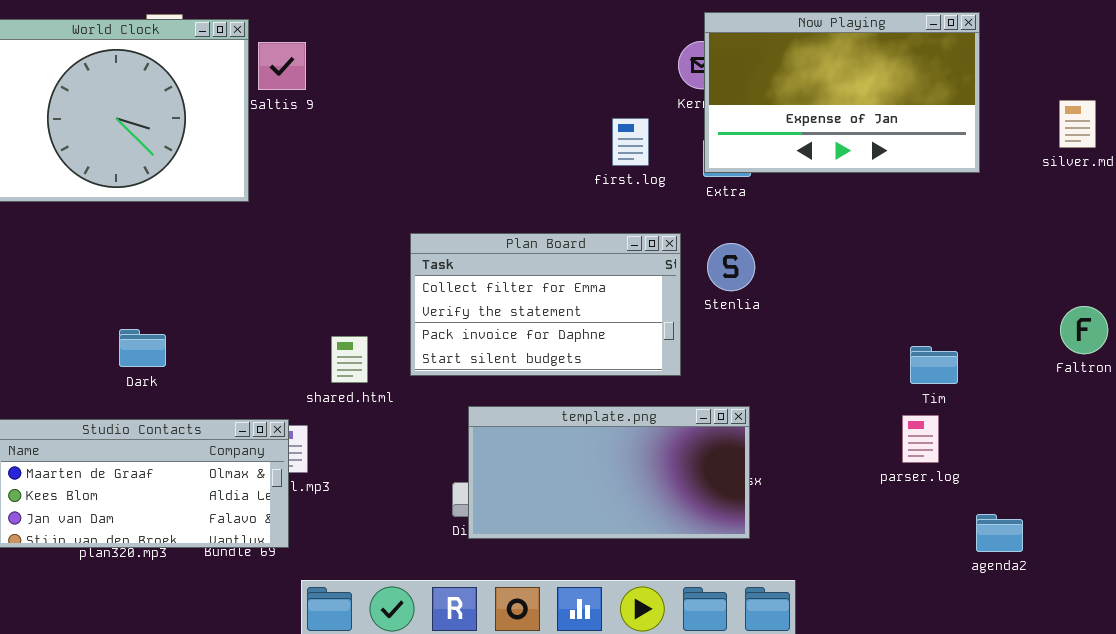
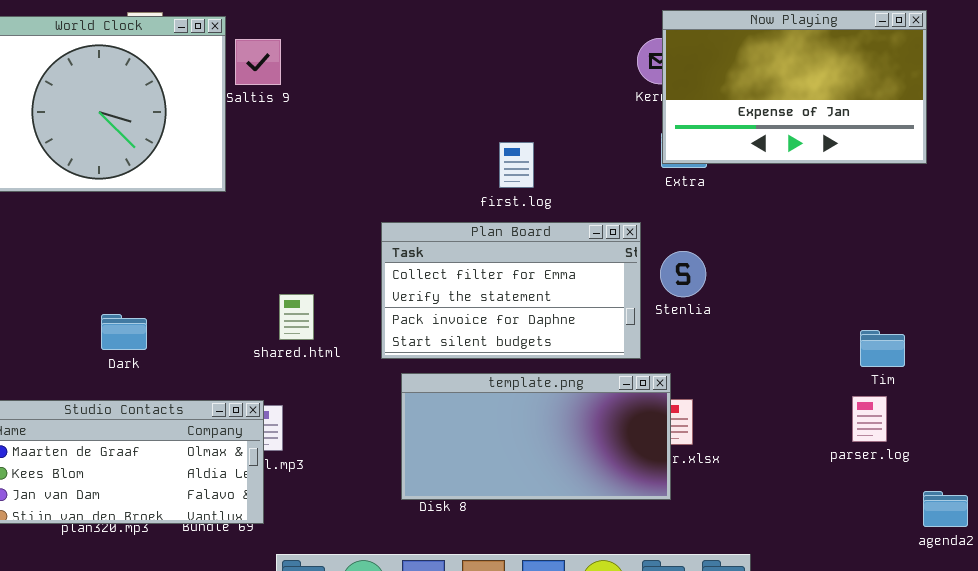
first.log: [612,118,649,166] -> [499,142,534,188], moved
Stenlia: [707,243,755,291] -> [660,251,706,297], moved
shared.html: [331,336,368,383] -> [279,294,314,340], moved
template.png: [468,406,750,539] -> [401,373,671,500], moved

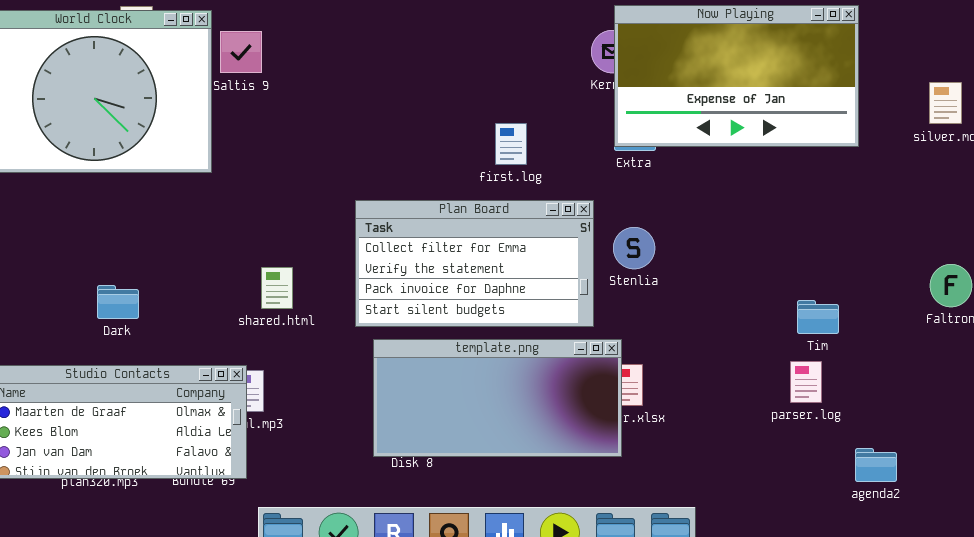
first.log: [499,142,534,188] -> [495,123,527,165], moved

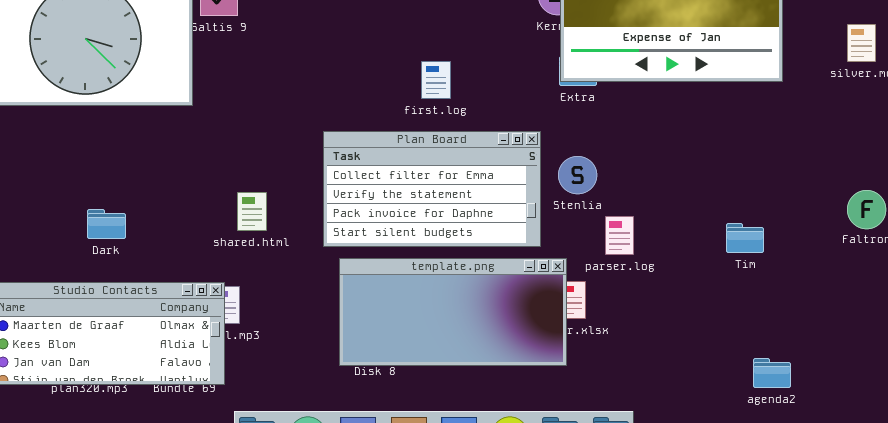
first.log: [495,123,527,165] -> [421,61,451,99], moved
parser.log: [790,361,822,403] -> [605,216,634,255], moved
agenda2: [855,448,897,482] -> [753,358,791,388], moved

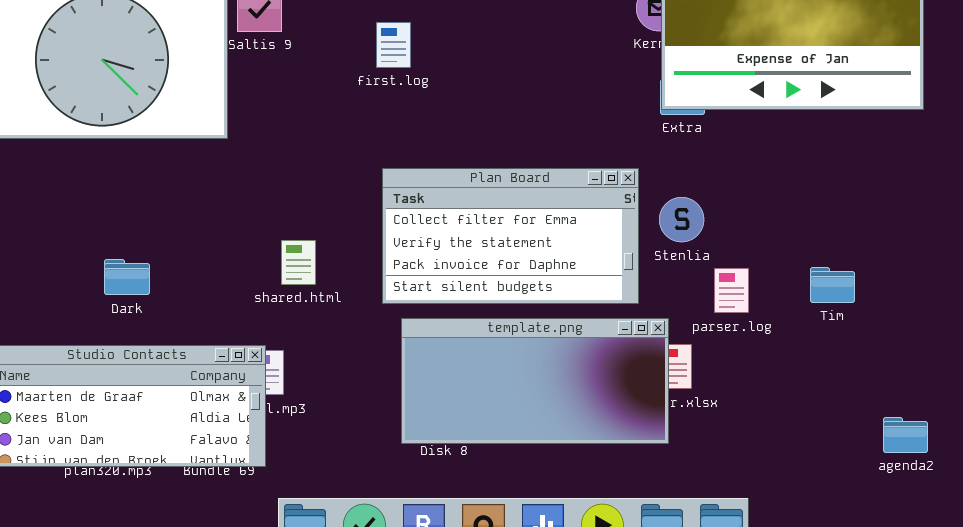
first.log: [421,61,451,99] -> [376,22,411,68], moved
Tim: [726,223,764,253] -> [810,267,855,303], moved
agenda2: [753,358,791,388] -> [883,417,928,453], moved

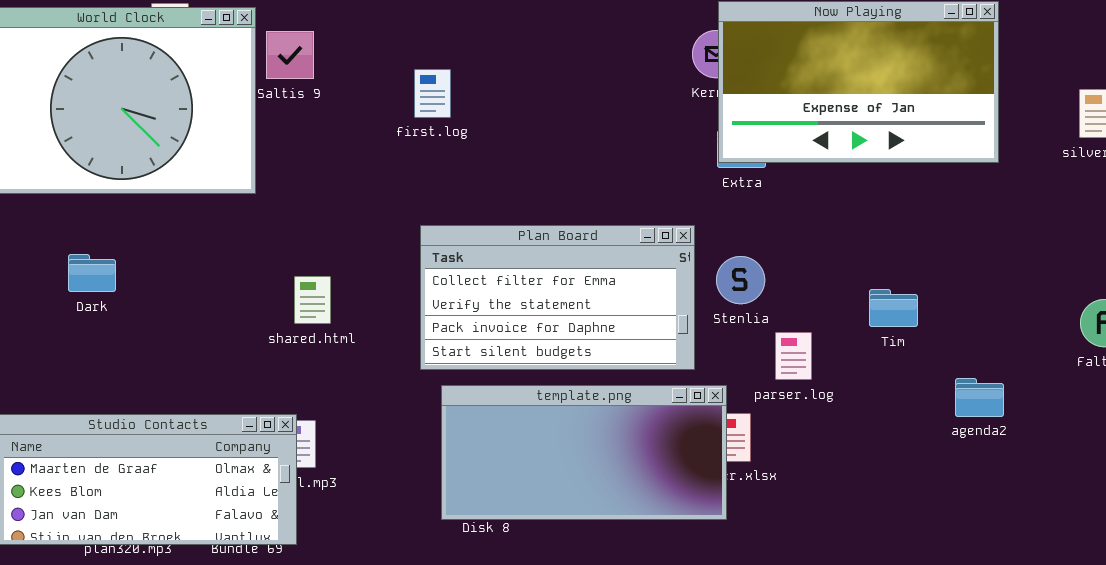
shared.html: [281,240,316,285] -> [294,276,331,324], moved
Dark: [104,259,150,295] -> [68,254,116,292], moved
Tim: [810,267,855,303] -> [869,289,918,327], moved
agenda2: [883,417,928,453] -> [955,378,1004,417], moved

